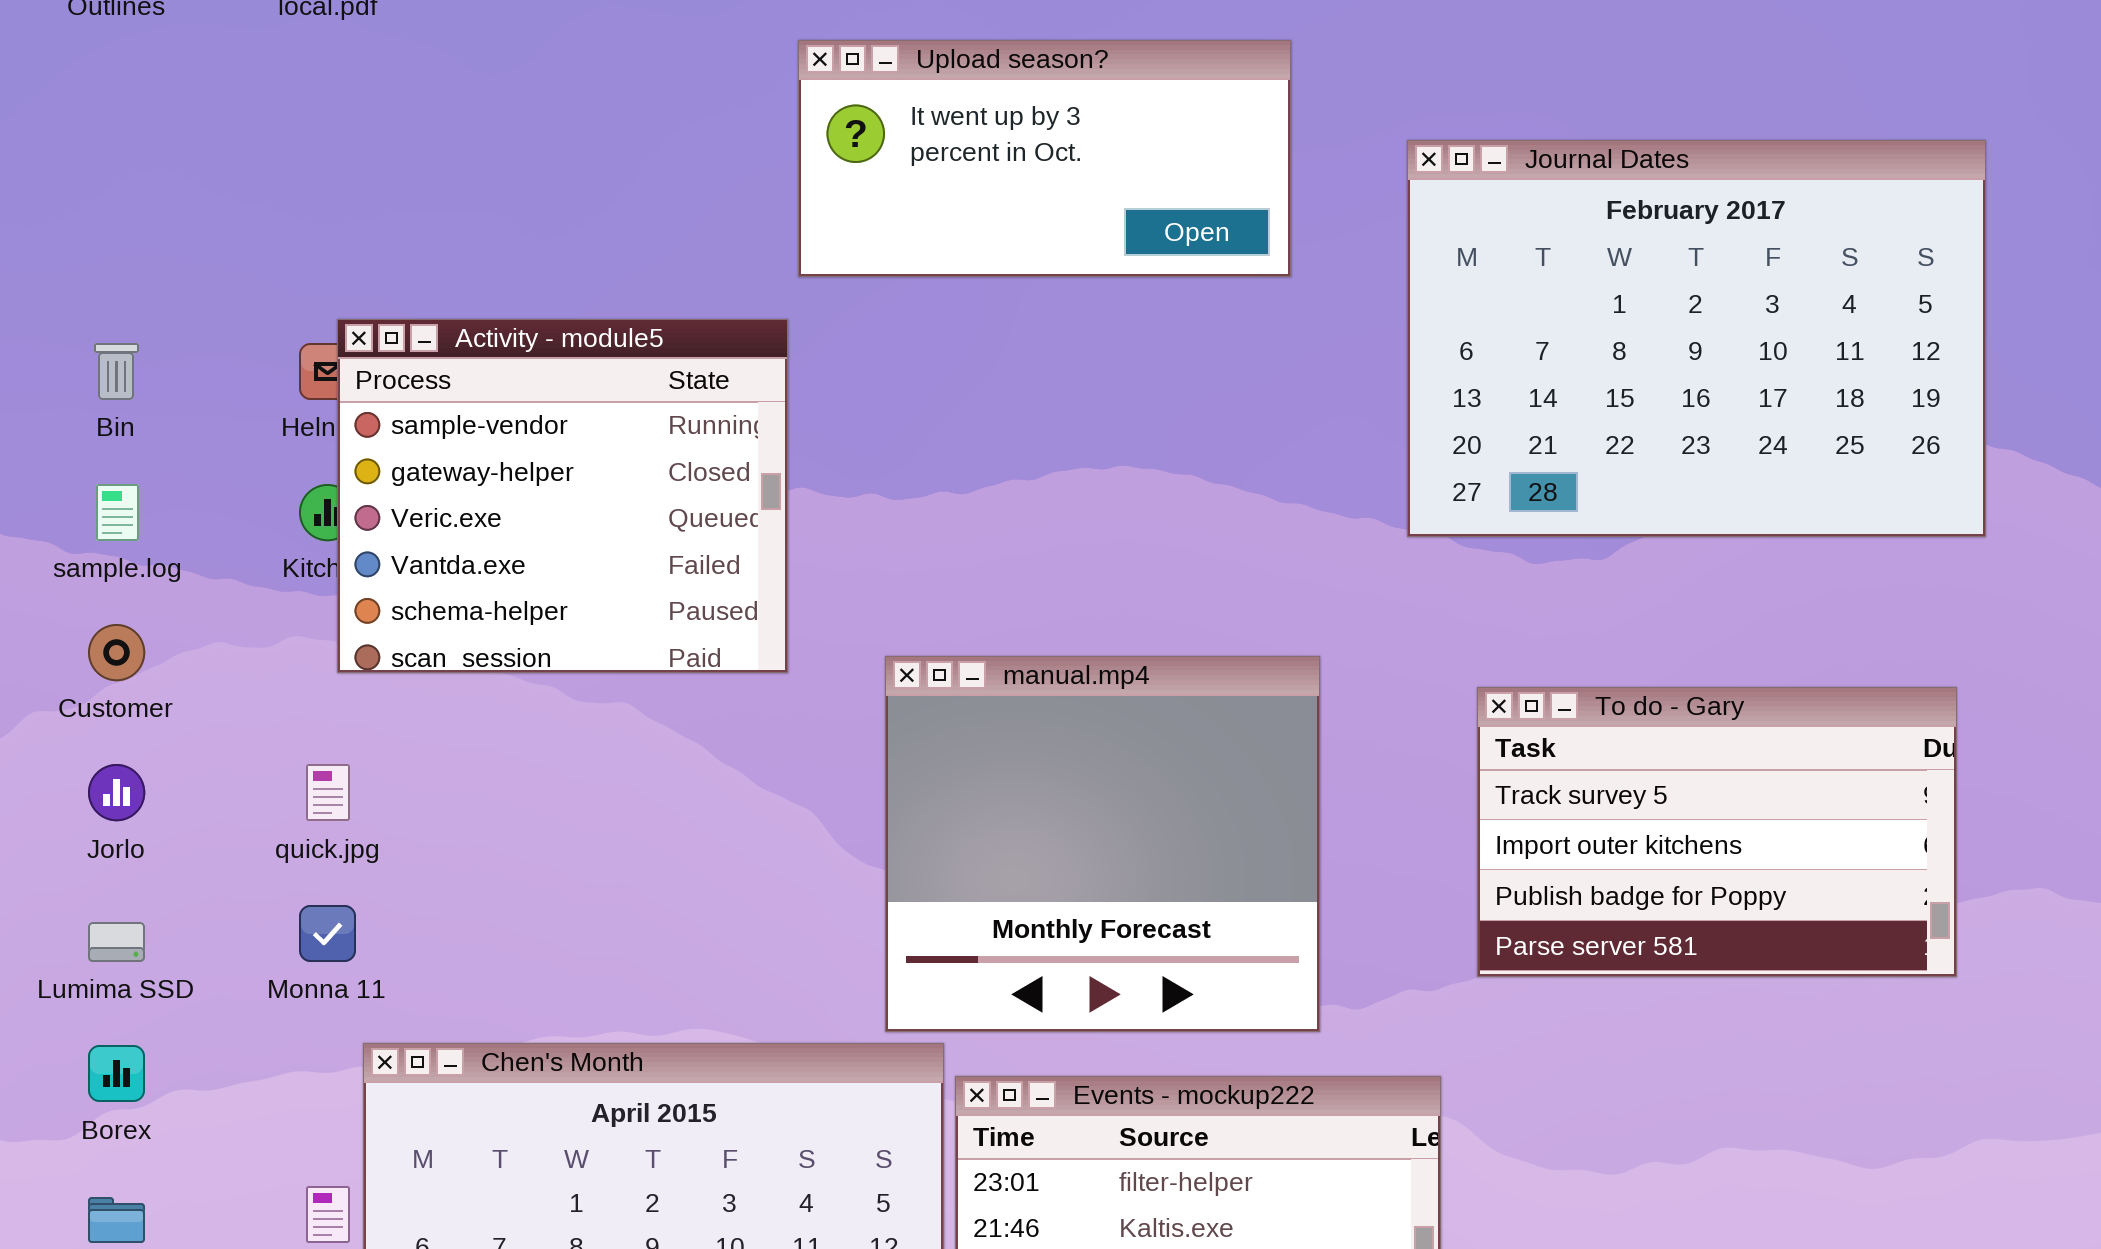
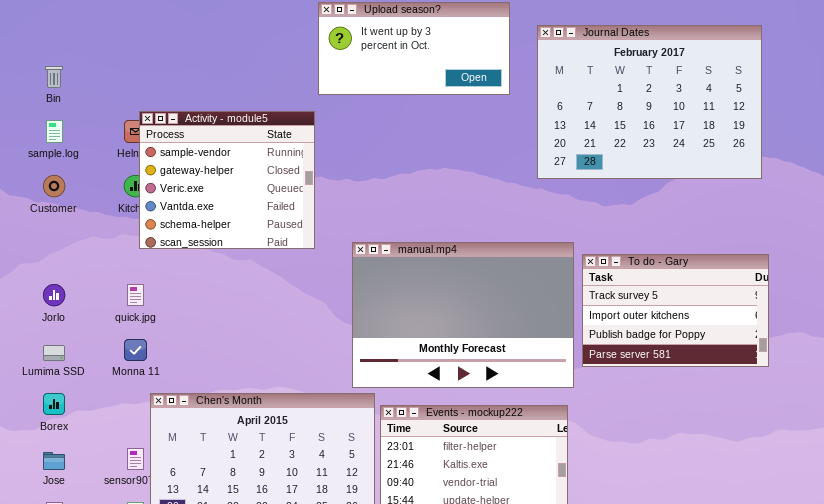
Journal Dates: [1407,140,1986,537] -> [537,25,762,179], moved
Bin: [94,343,139,400] -> [45,66,63,88], moved
sample.log: [96,484,139,541] -> [46,120,63,143], moved
Customer: [88,624,145,681] -> [43,175,65,197], moved
manual.mp4: [885,656,1320,1032] -> [352,242,574,388], resized

